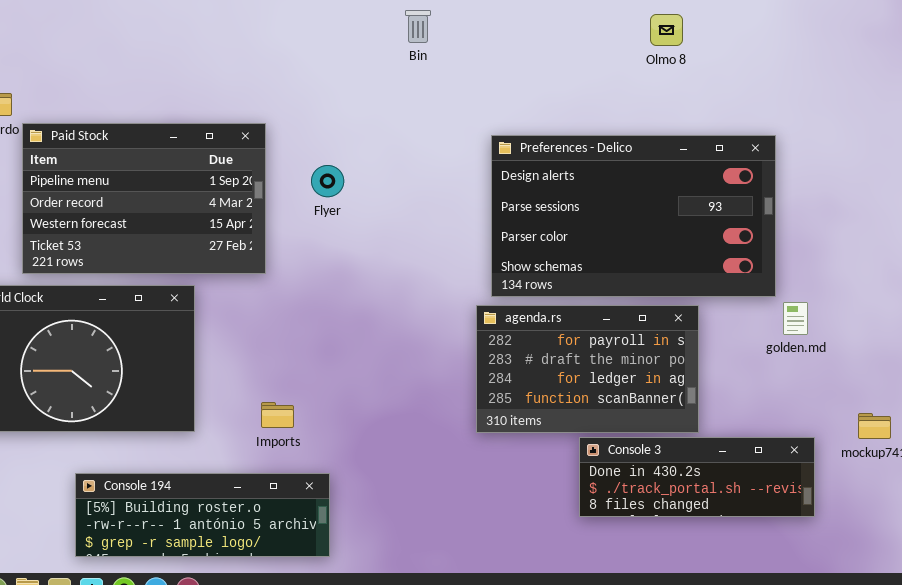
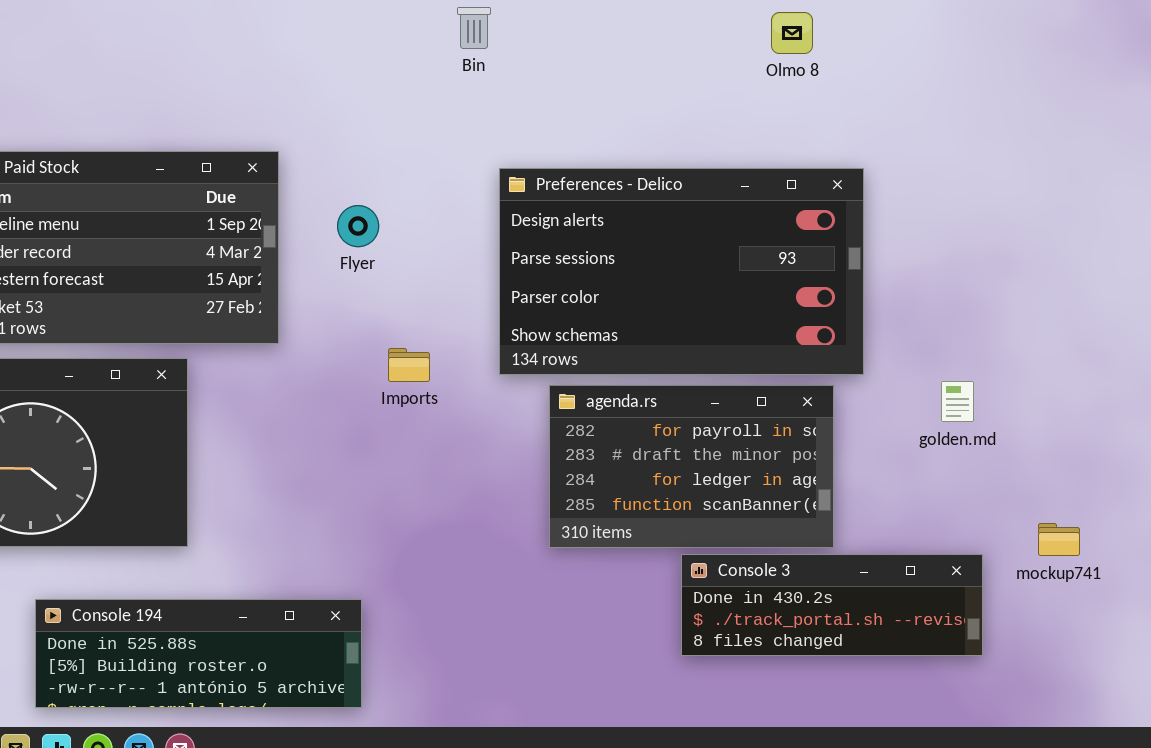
Preferences - Delico: [491,135,776,297] -> [499,168,864,375], moved
Imports: [261,402,294,428] -> [388,348,430,382], moved
Console 194: [75,473,330,557] -> [35,599,362,708], scrolled up 1 row

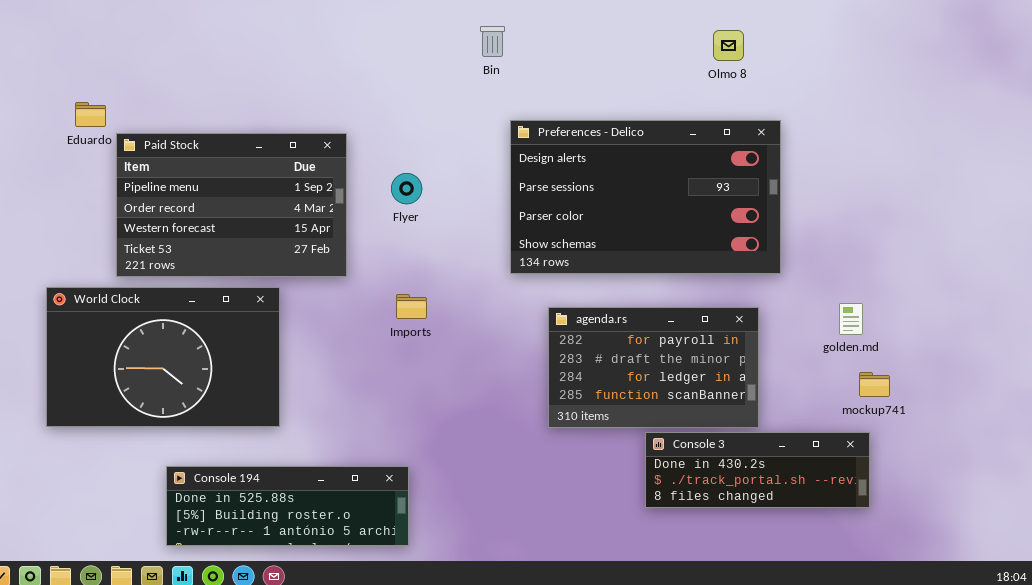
Preferences - Delico: [499,168,864,375] -> [510,120,781,274], moved
Imports: [388,348,430,382] -> [396,294,427,319], moved
mockup741: [1038,523,1080,556] -> [859,372,890,397], moved

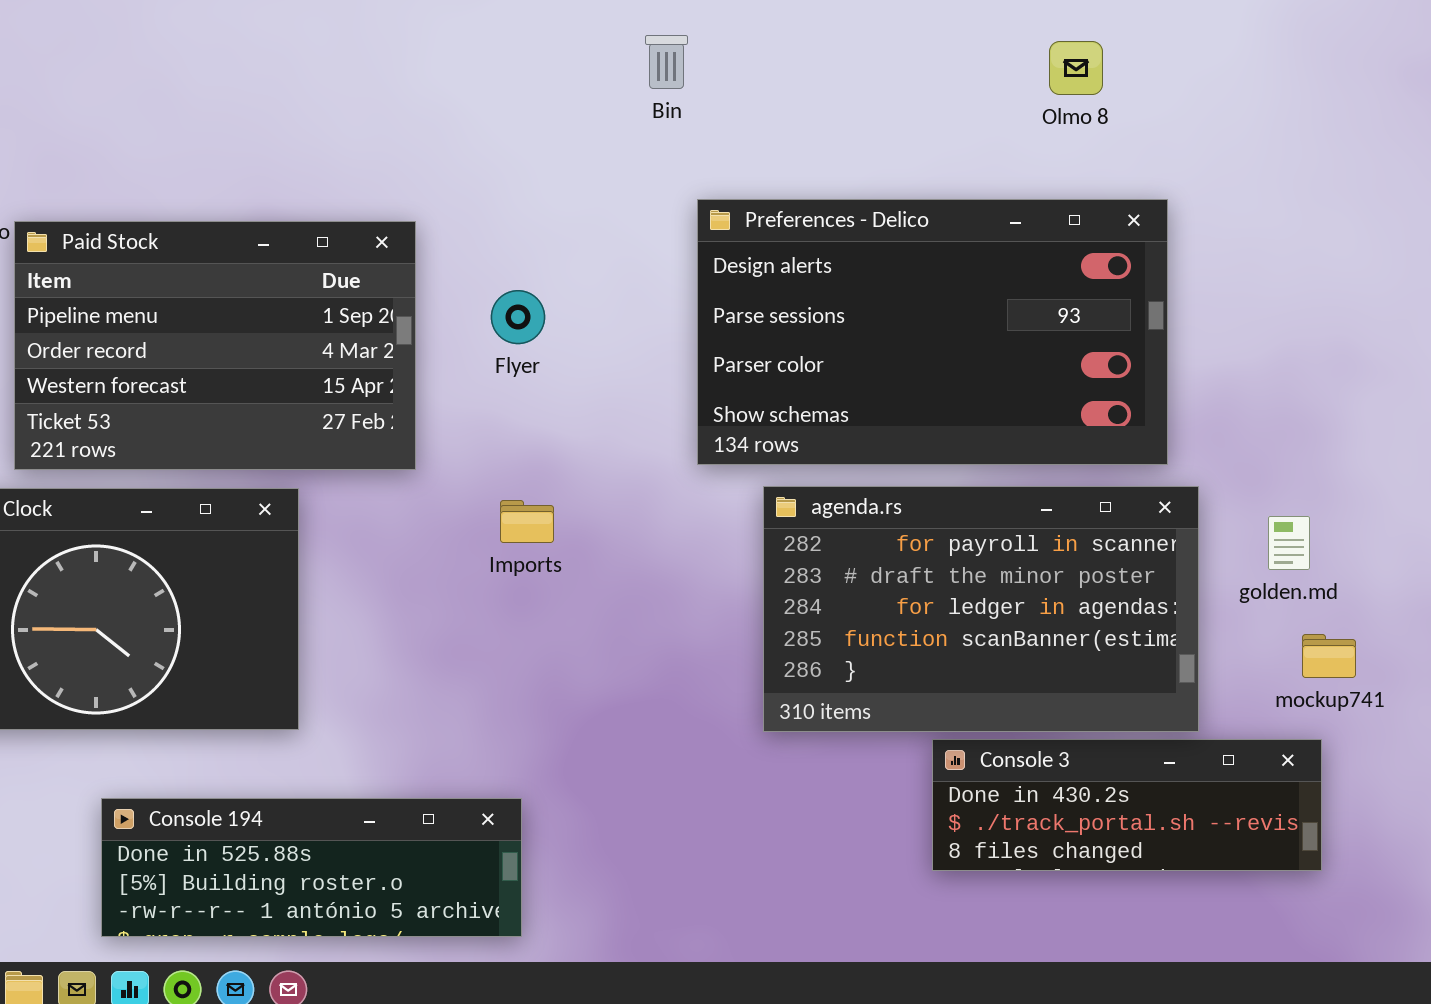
agenda.rs: [548,307,759,428] -> [763,486,1199,732], resized

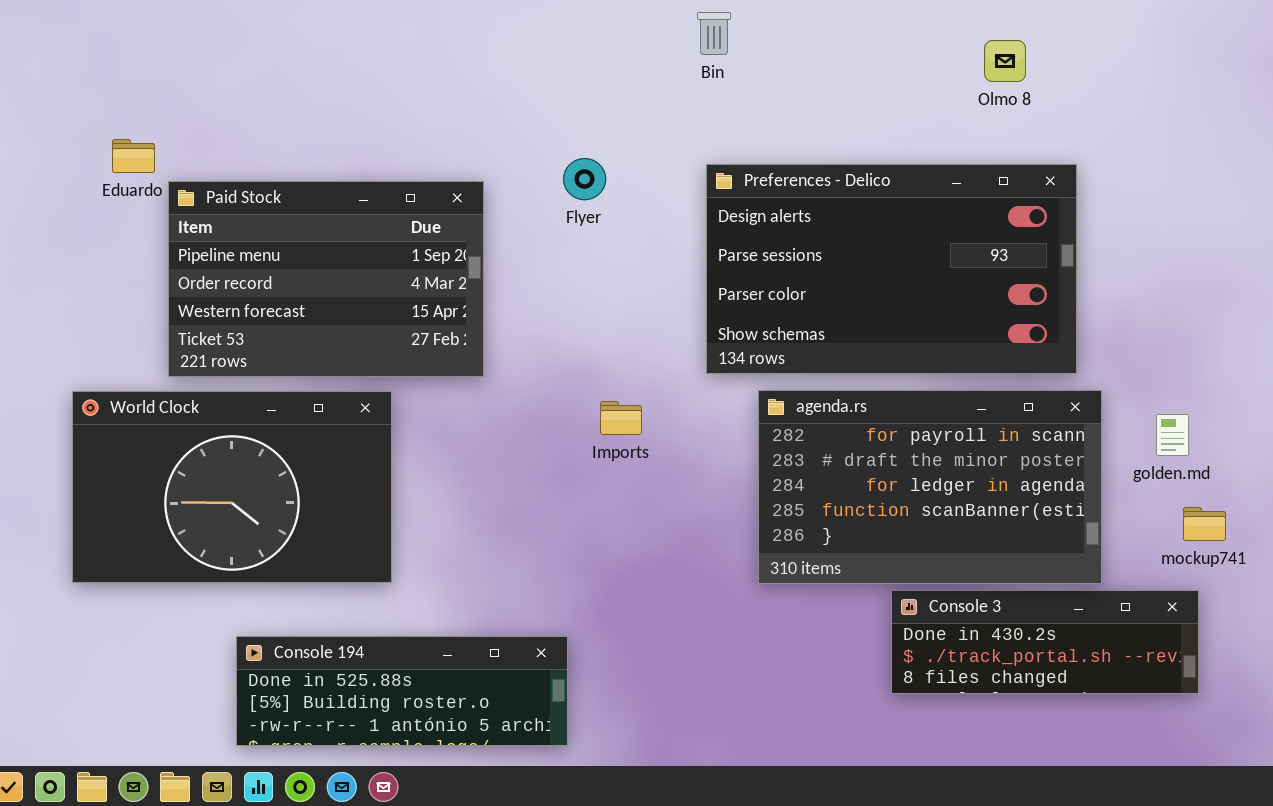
Bin: [645,35,688,89] -> [697,12,731,55], moved
Flyer: [491,290,545,344] -> [563,158,606,200], moved
Imports: [500,500,554,543] -> [600,401,642,435], moved

